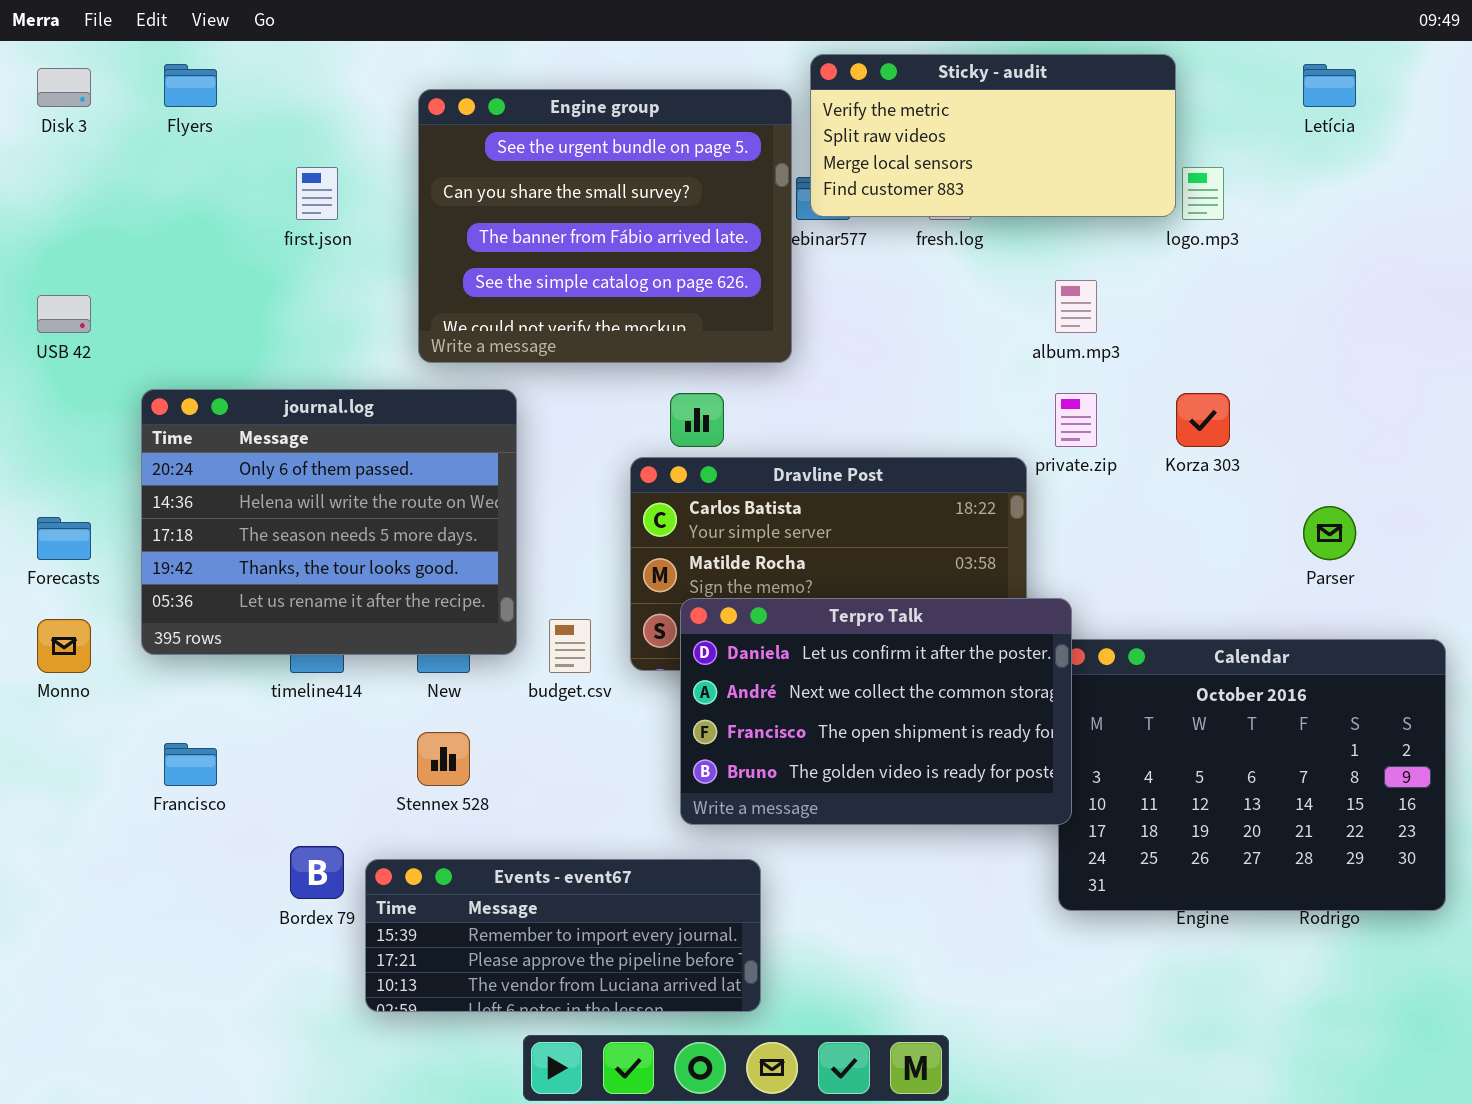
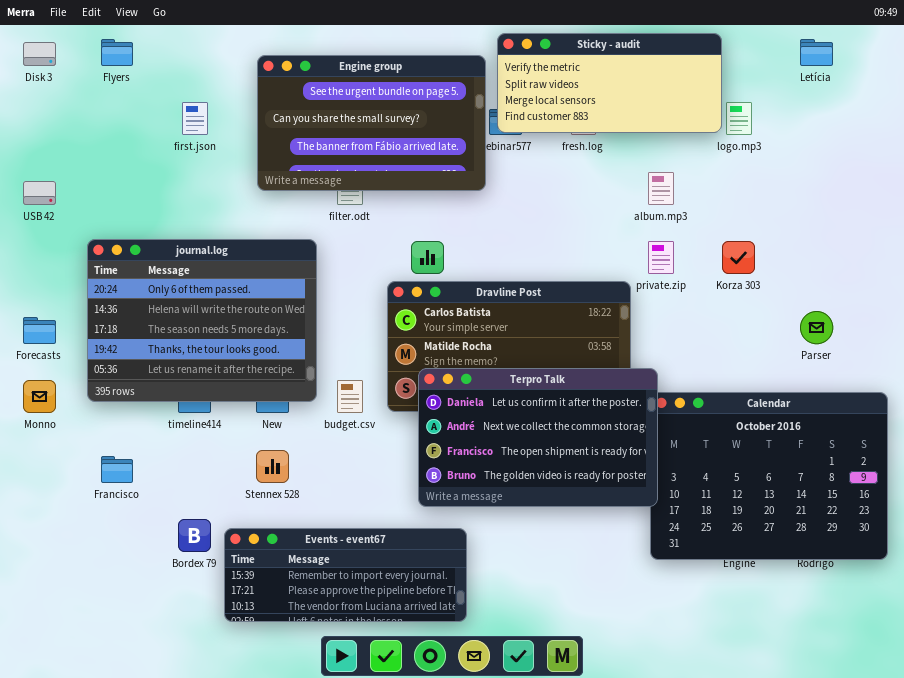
Engine group: [418,89,792,363] -> [257,55,486,191], resized

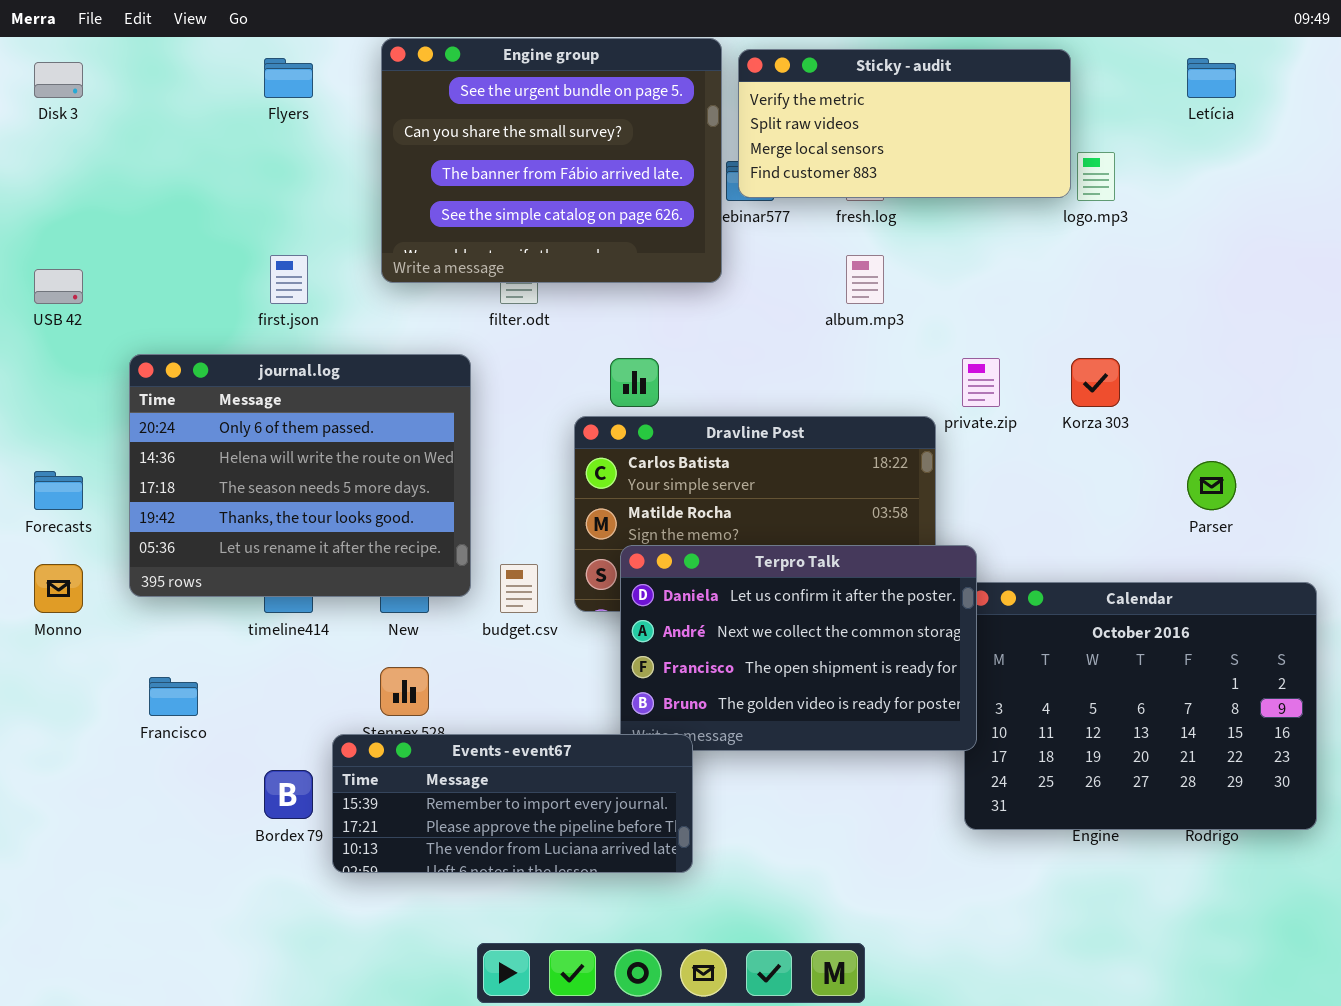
Flyers: [101,39,133,66] -> [264,58,313,98], moved
Engine group: [257,55,486,191] -> [381,38,722,283], resized
first.json: [182,102,208,135] -> [270,255,308,304], moved
album.mp3: [648,172,674,205] -> [846,255,884,304], moved
Events - event67: [224,528,467,622] -> [332,734,693,873], moved

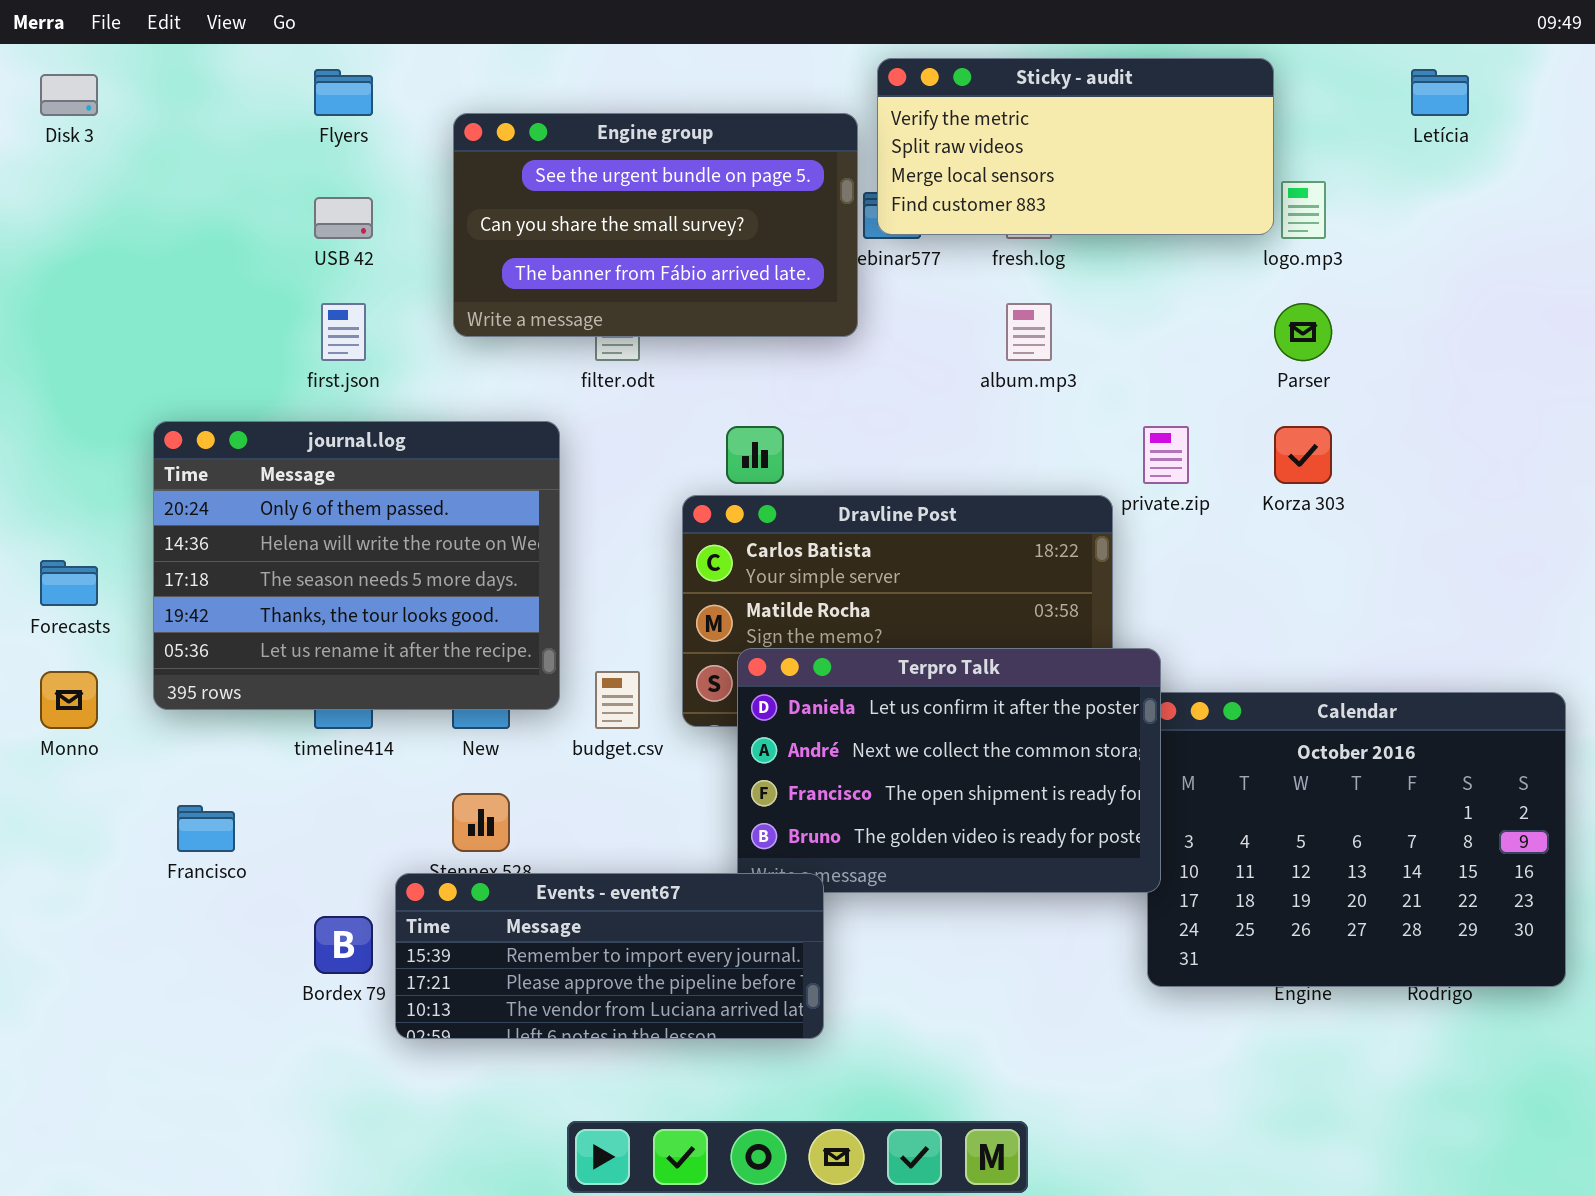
Engine group: [381,38,722,283] -> [453,113,858,337], resized
USB 42: [34,269,83,304] -> [314,197,373,239], moved
Parser: [1187,461,1236,510] -> [1274,303,1332,361], moved

